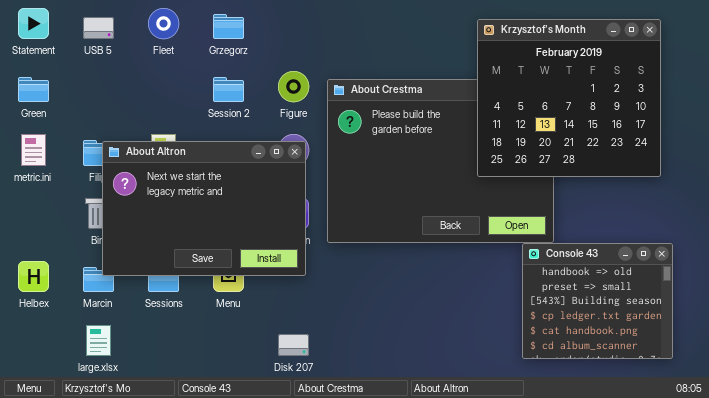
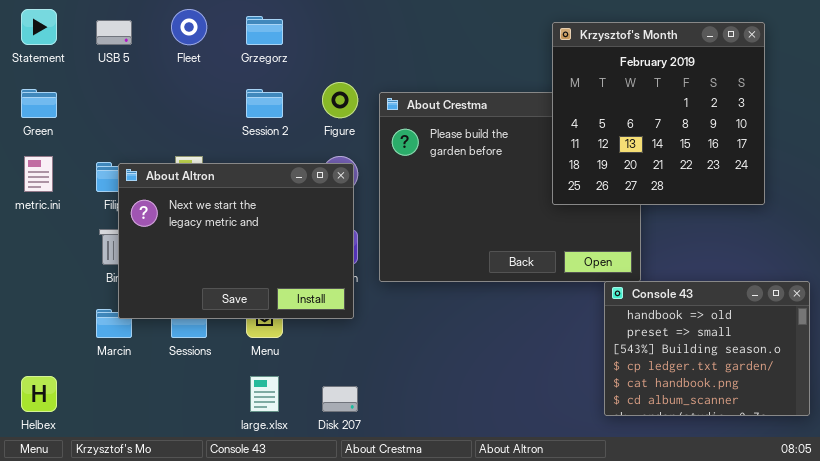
Console 43: [522,243,673,359] -> [604,281,810,416], resized
Helbex: [18,261,49,292] -> [21,376,57,412], moved
large.xlsx: [86,325,111,356] -> [250,376,279,412], moved

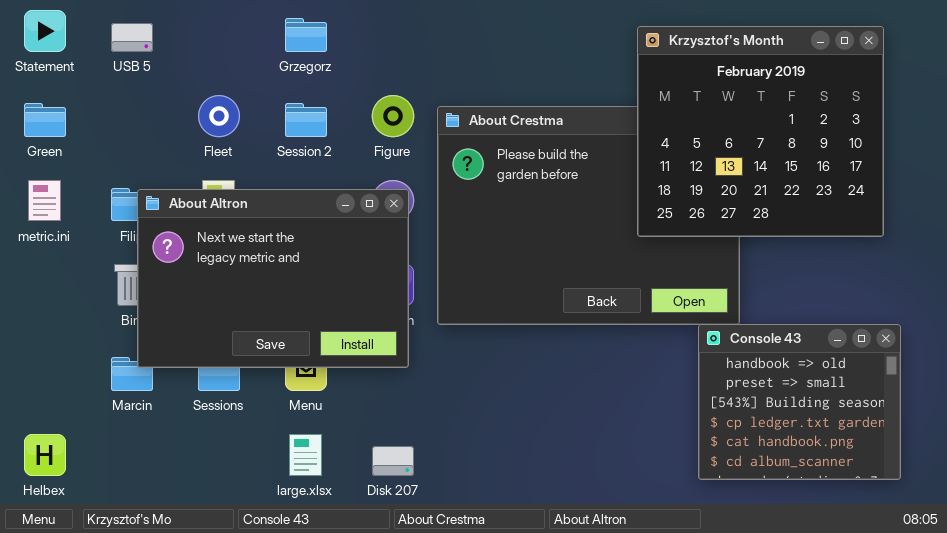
Fleet: [171,9,207,45] -> [198,95,240,137], moved
Console 43: [604,281,810,416] -> [698,324,901,480], resized

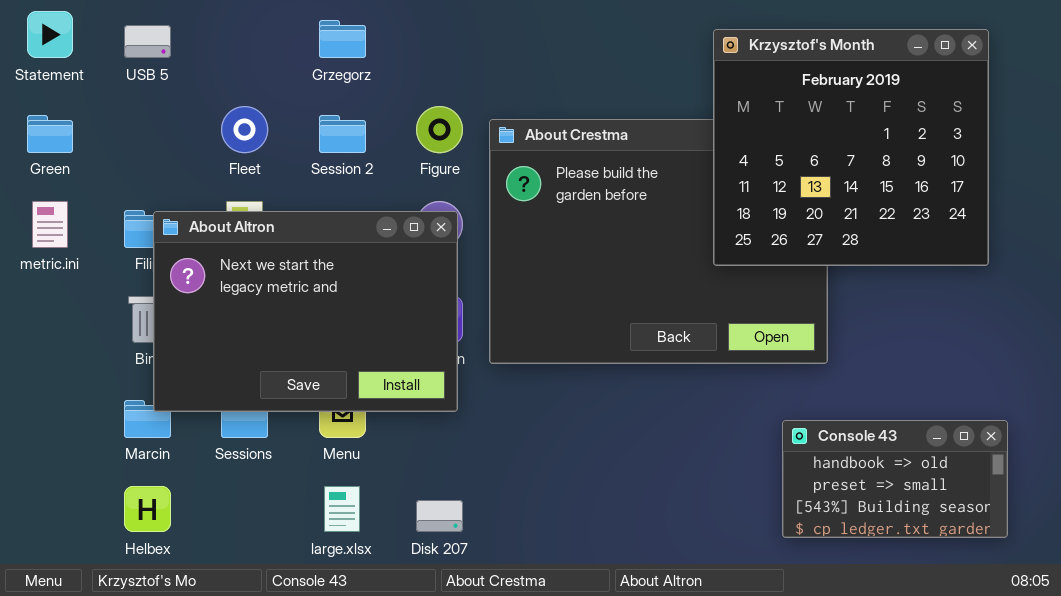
Console 43: [698,324,901,480] -> [782,420,1008,538], resized
Helbex: [24,434,66,476] -> [124,486,171,532], moved

